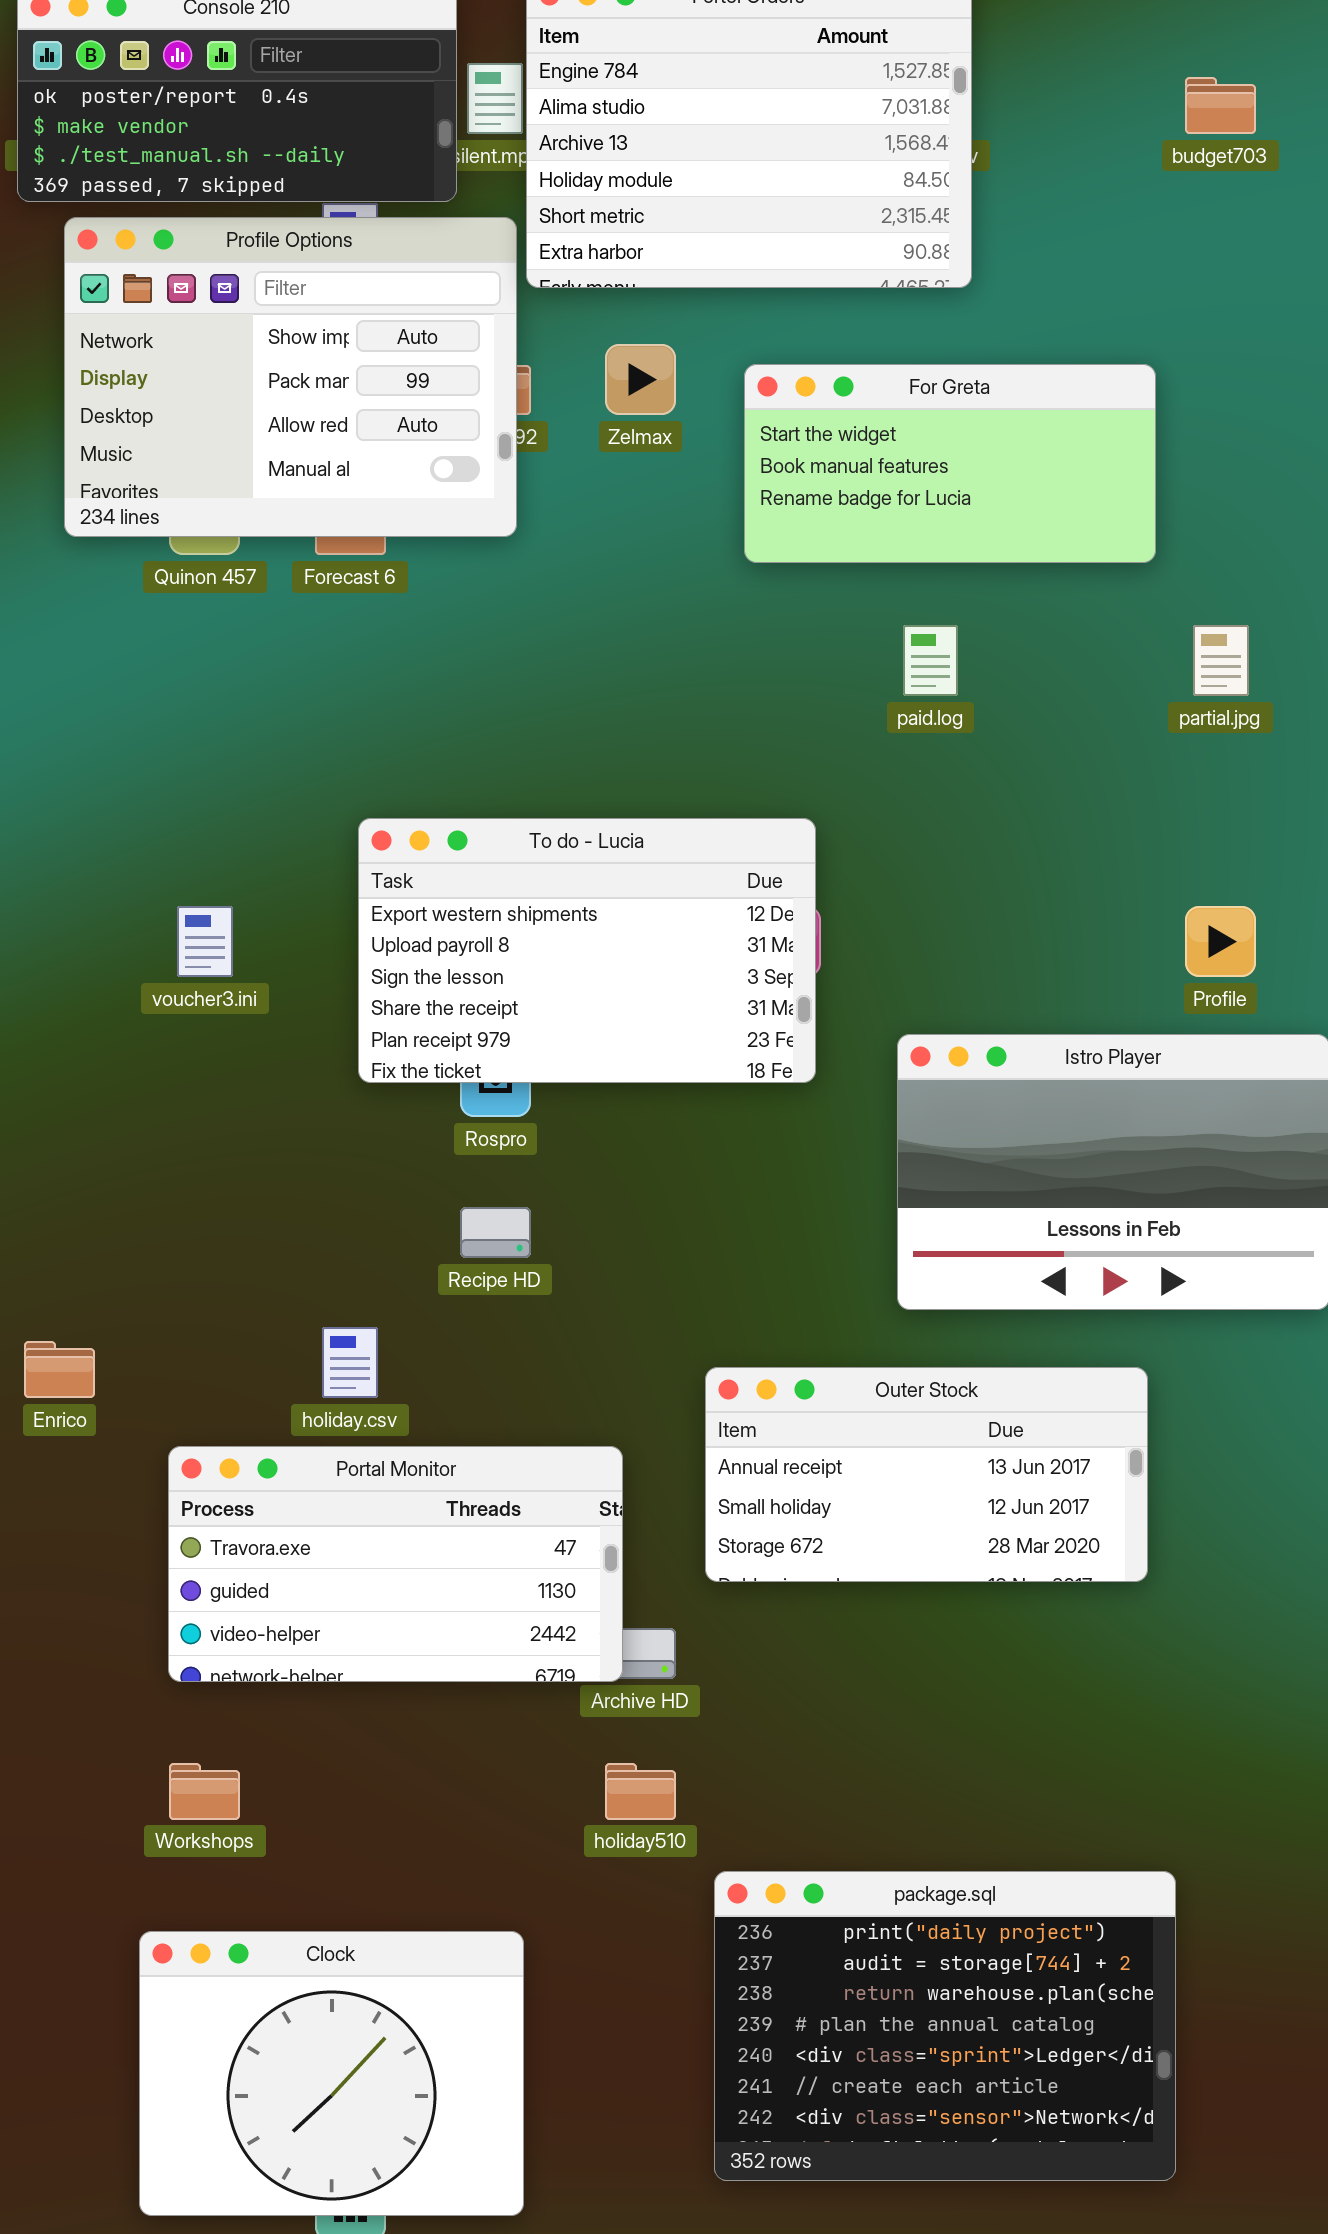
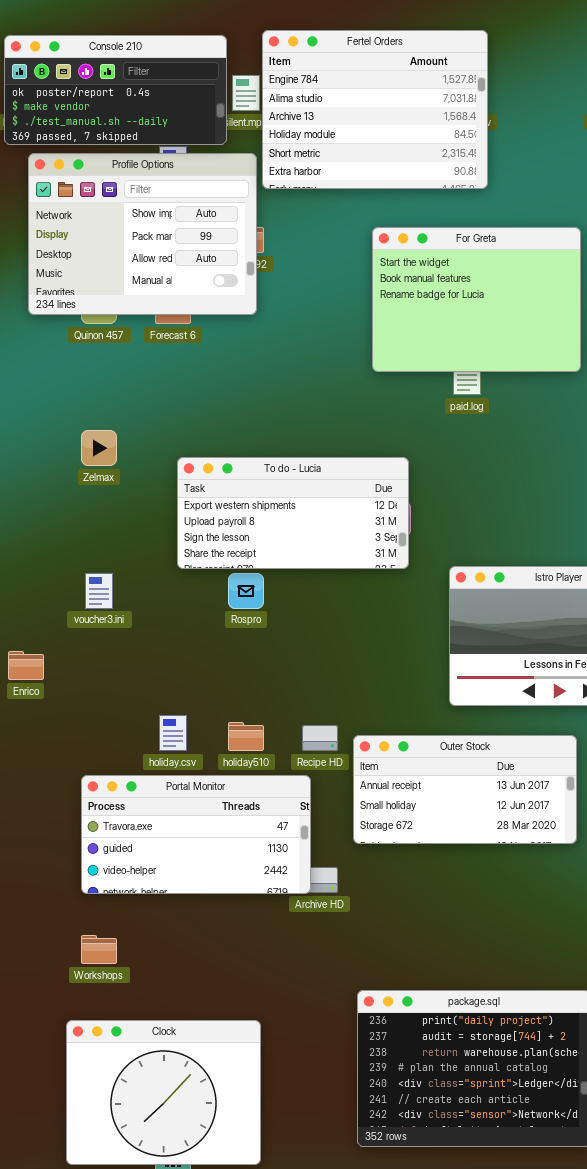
Zelmax: [605,344,676,415] -> [81,430,117,466], moved
For Greta: [744,364,1156,563] -> [372,227,581,372], resized
To do - Lucia: [358,818,816,1083] -> [177,457,409,569], resized
voucher3.ini: [177,906,233,977] -> [85,573,113,609], moved
Recipe HD: [460,1207,531,1258] -> [302,725,338,751], moved
Enrico: [24,1341,95,1398] -> [8,651,44,680], moved
holiday510: [605,1763,676,1820] -> [228,722,264,751], moved

